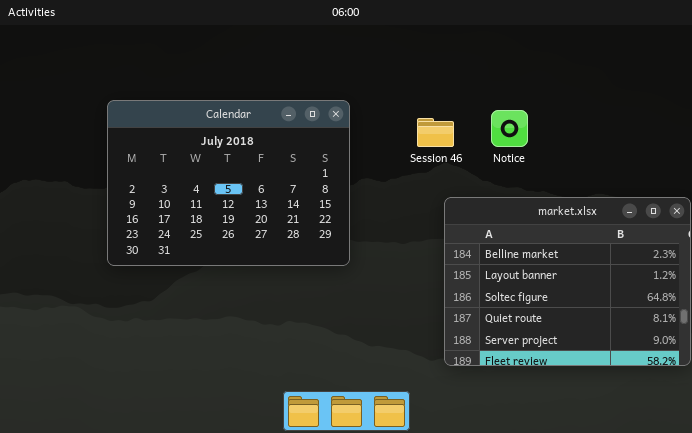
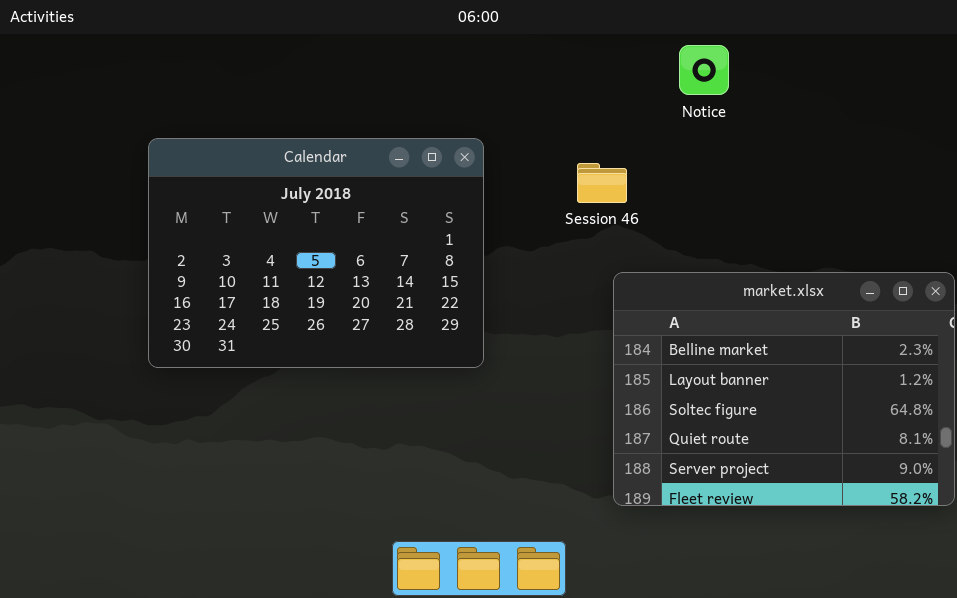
Notice: [491,110,528,147] -> [679,45,729,95], moved

